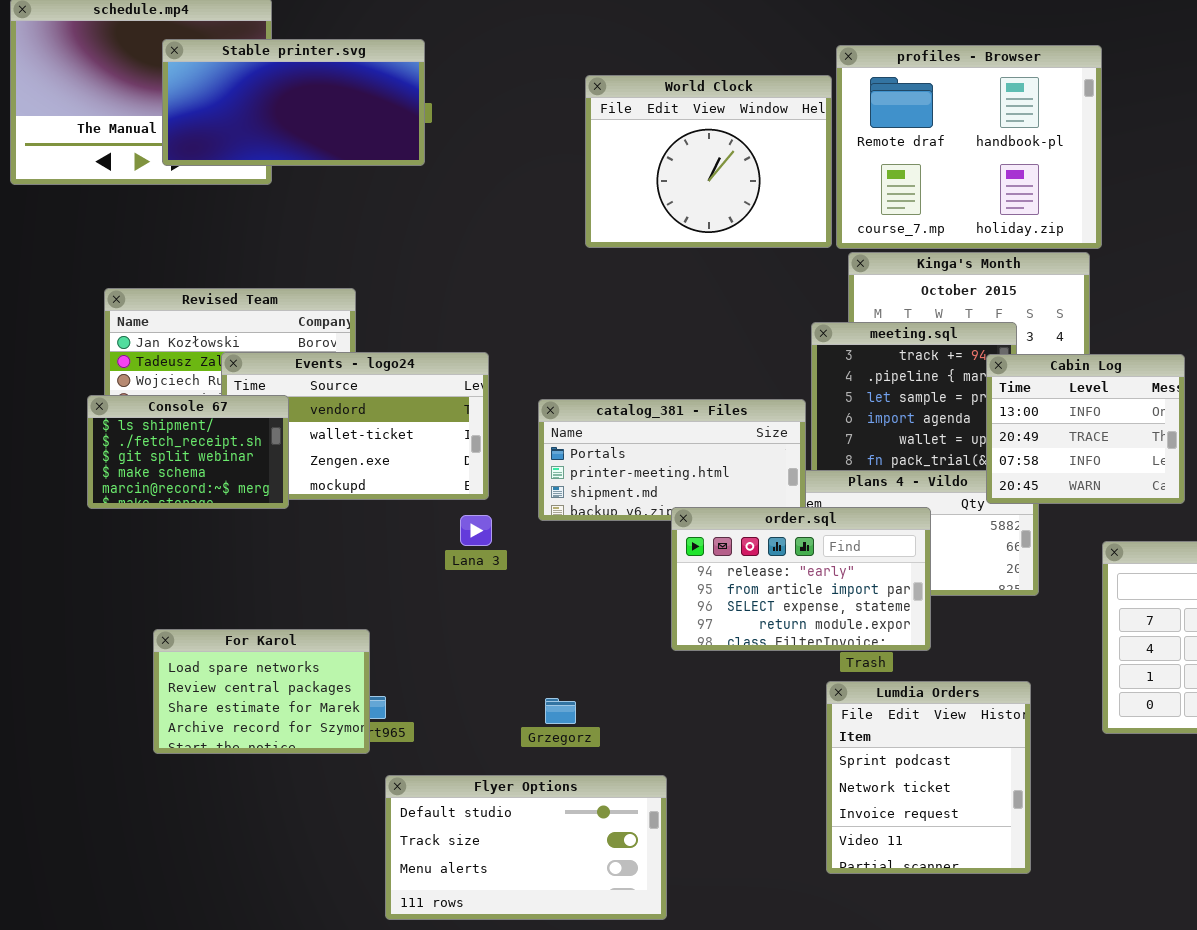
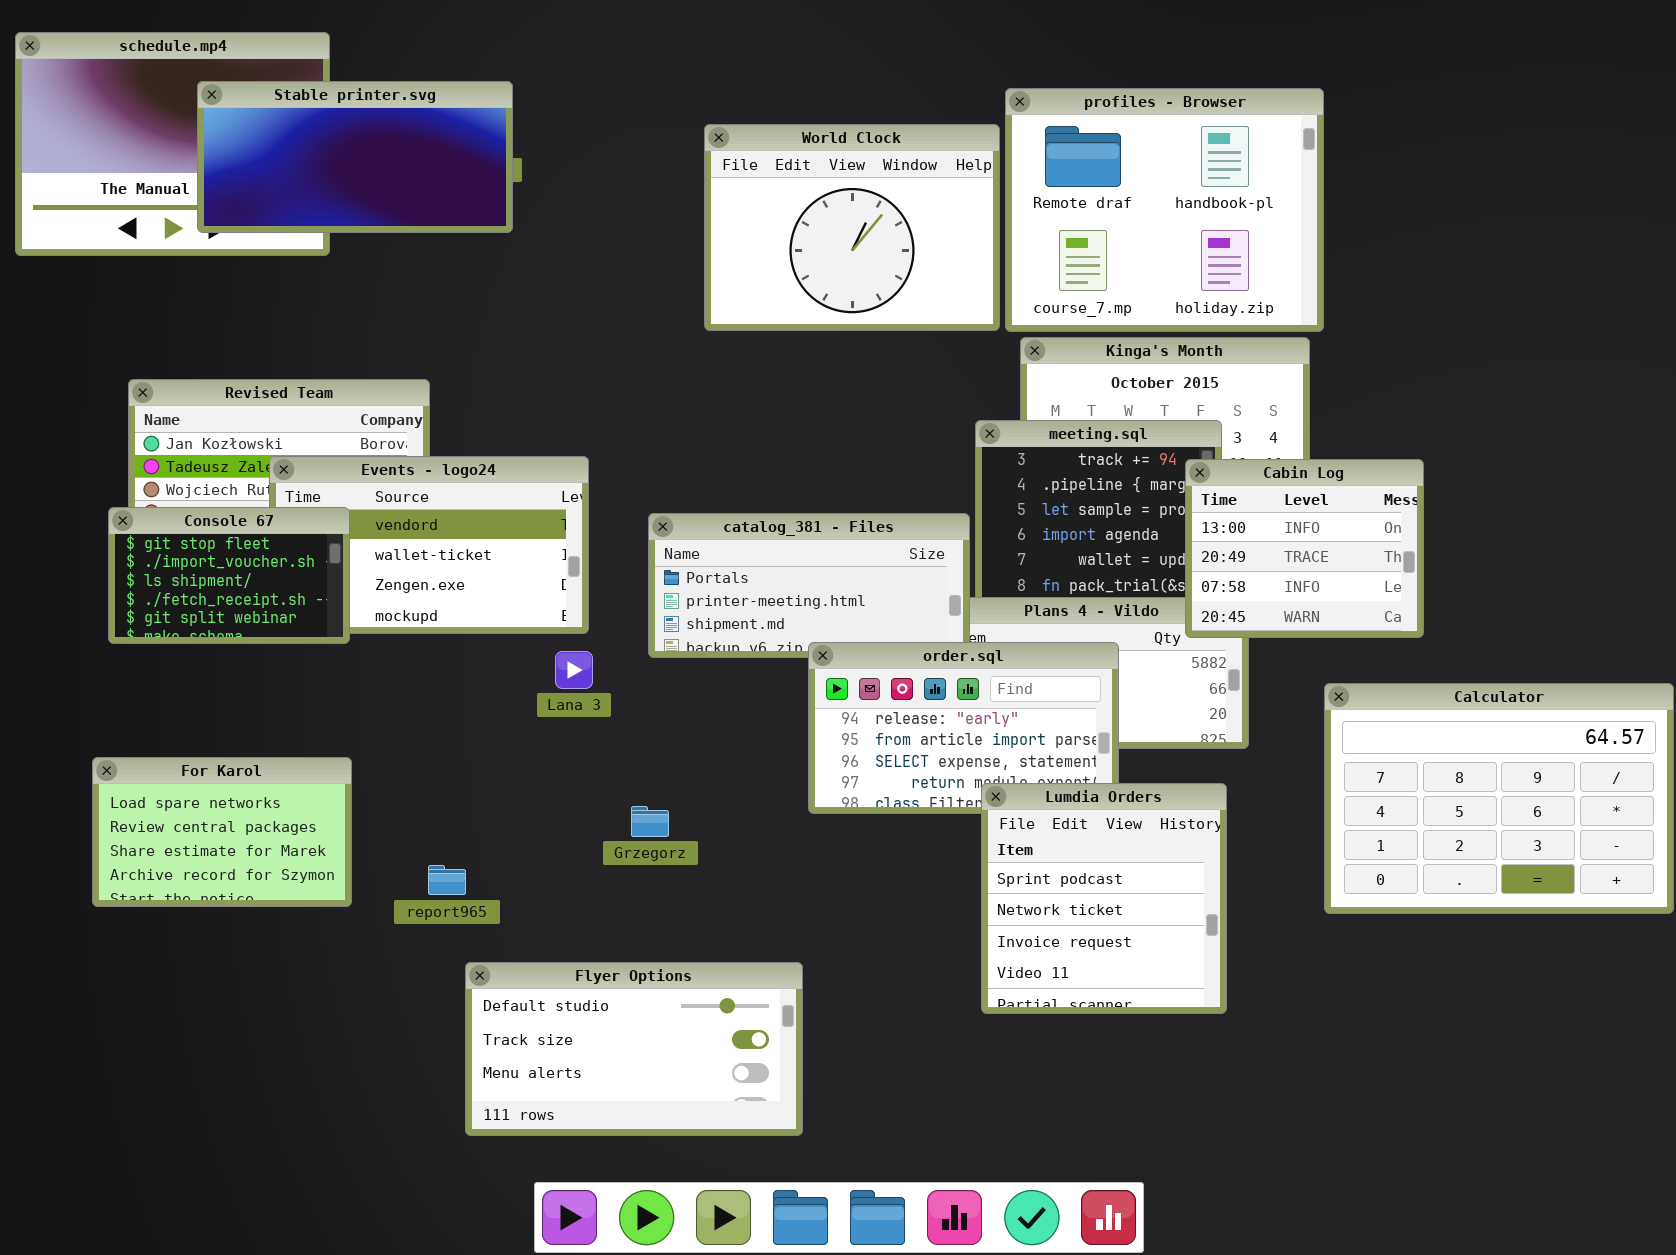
Console 67: [87,395,289,509] -> [108,507,350,644], scrolled up 2 rows
For Karol: [153,629,370,754] -> [92,757,352,907], moved
Lumdia Orders: [826,681,1031,874] -> [981,783,1227,1014], moved
Grzegorz: [545,698,576,724] -> [631,806,669,837], moved

